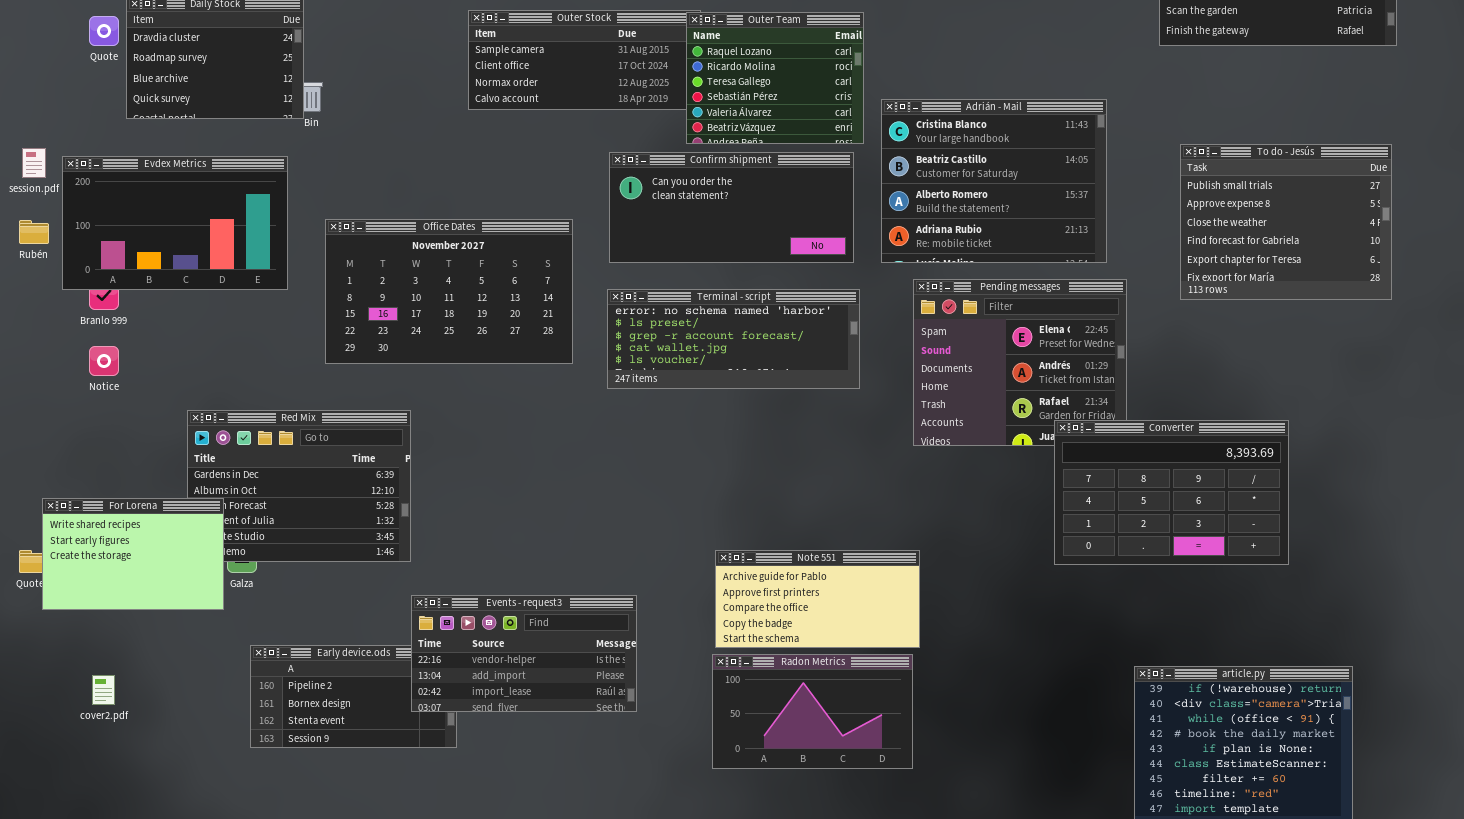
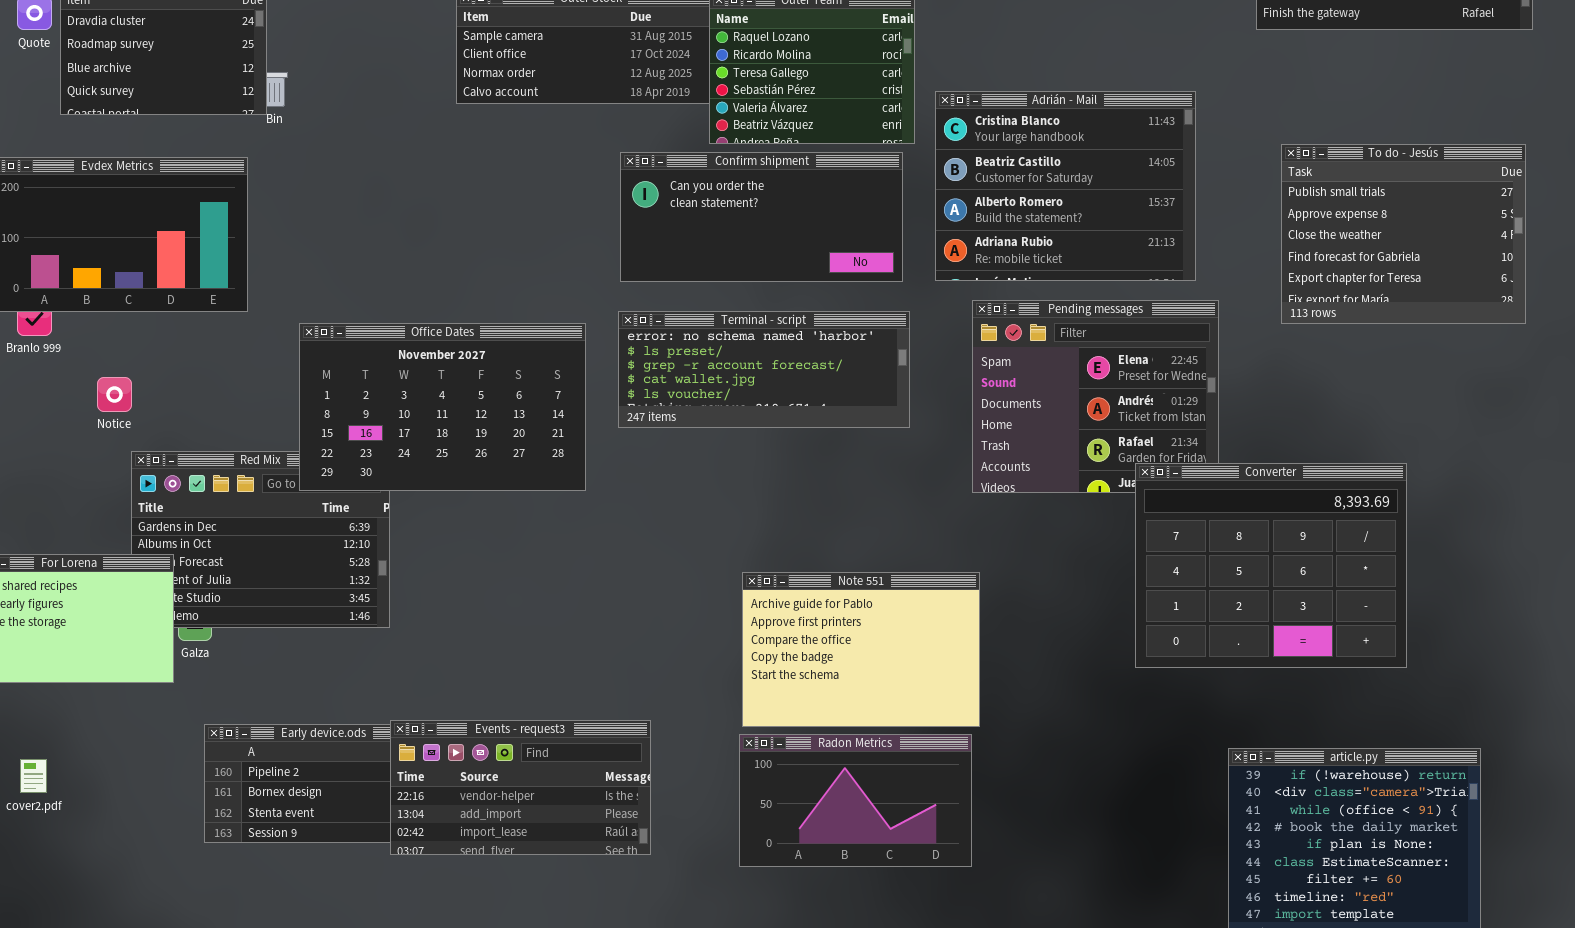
Office Dates: [325,219,573,364] -> [299,323,586,491], moved
Notice: [89,346,119,376] -> [97,377,132,412], moved
Converter: [1054,420,1289,565] -> [1135,463,1407,668], resized
Note 551: [715,550,920,648] -> [742,572,980,727], resized
Events - request3: [411,595,637,712] -> [390,720,651,855], moved

